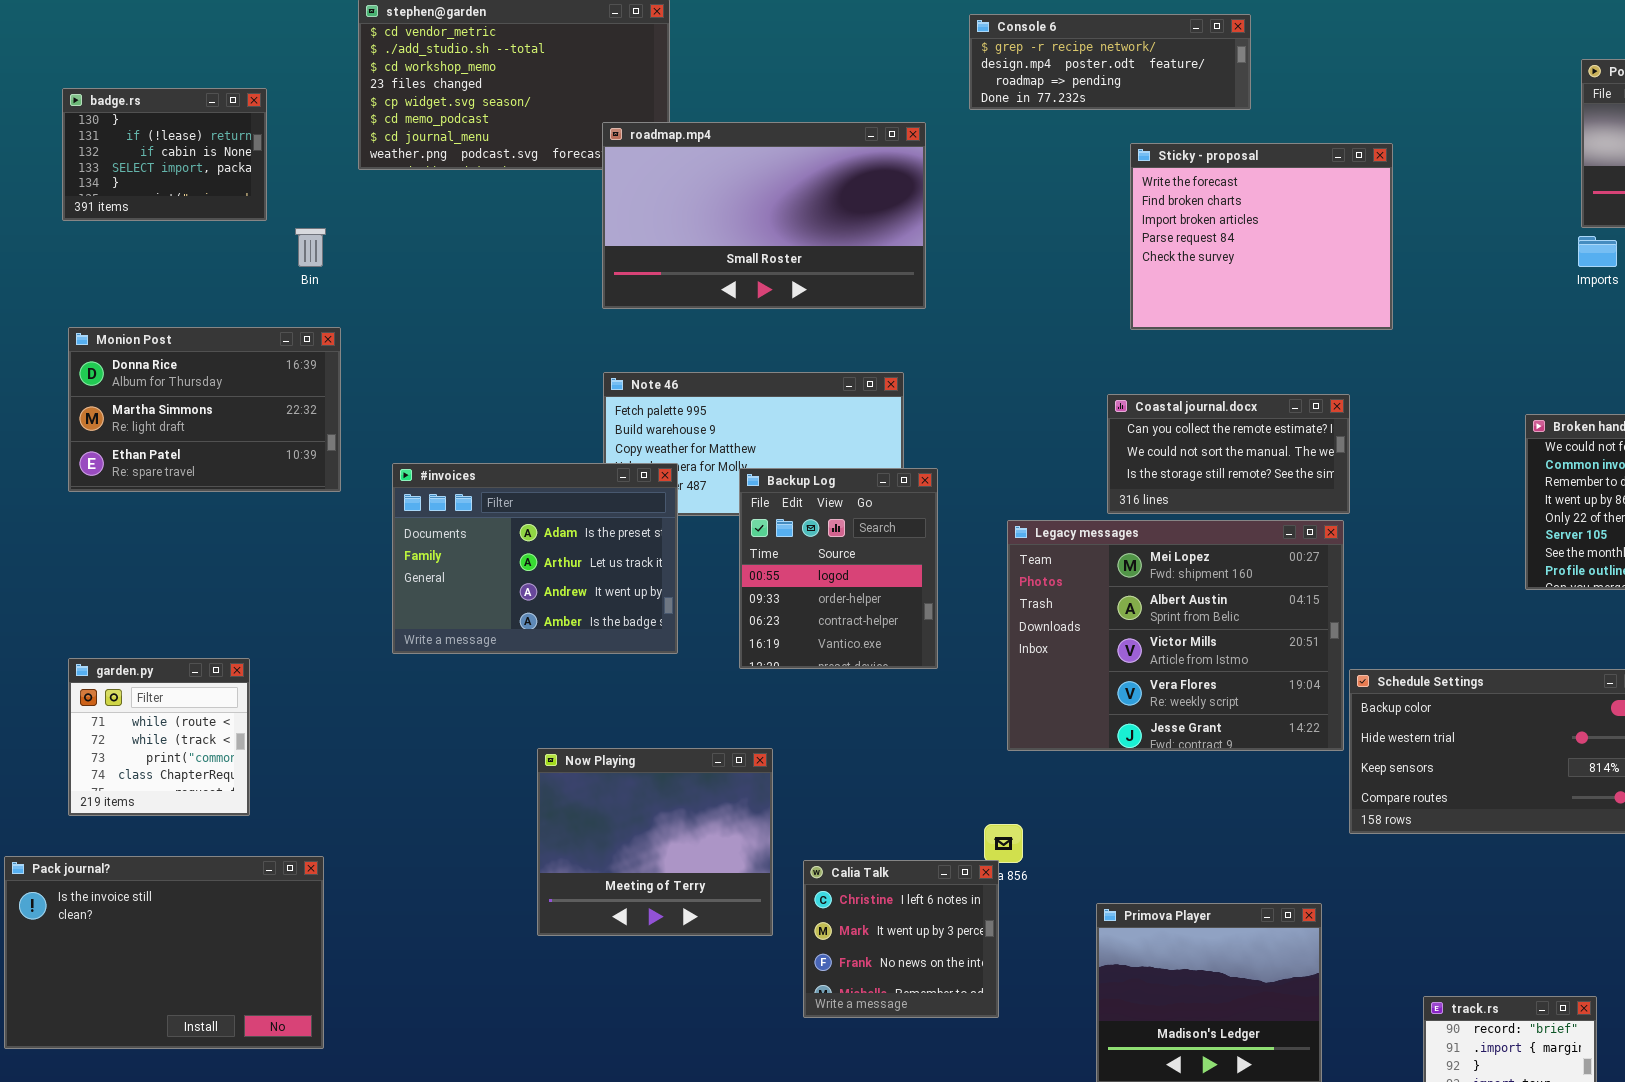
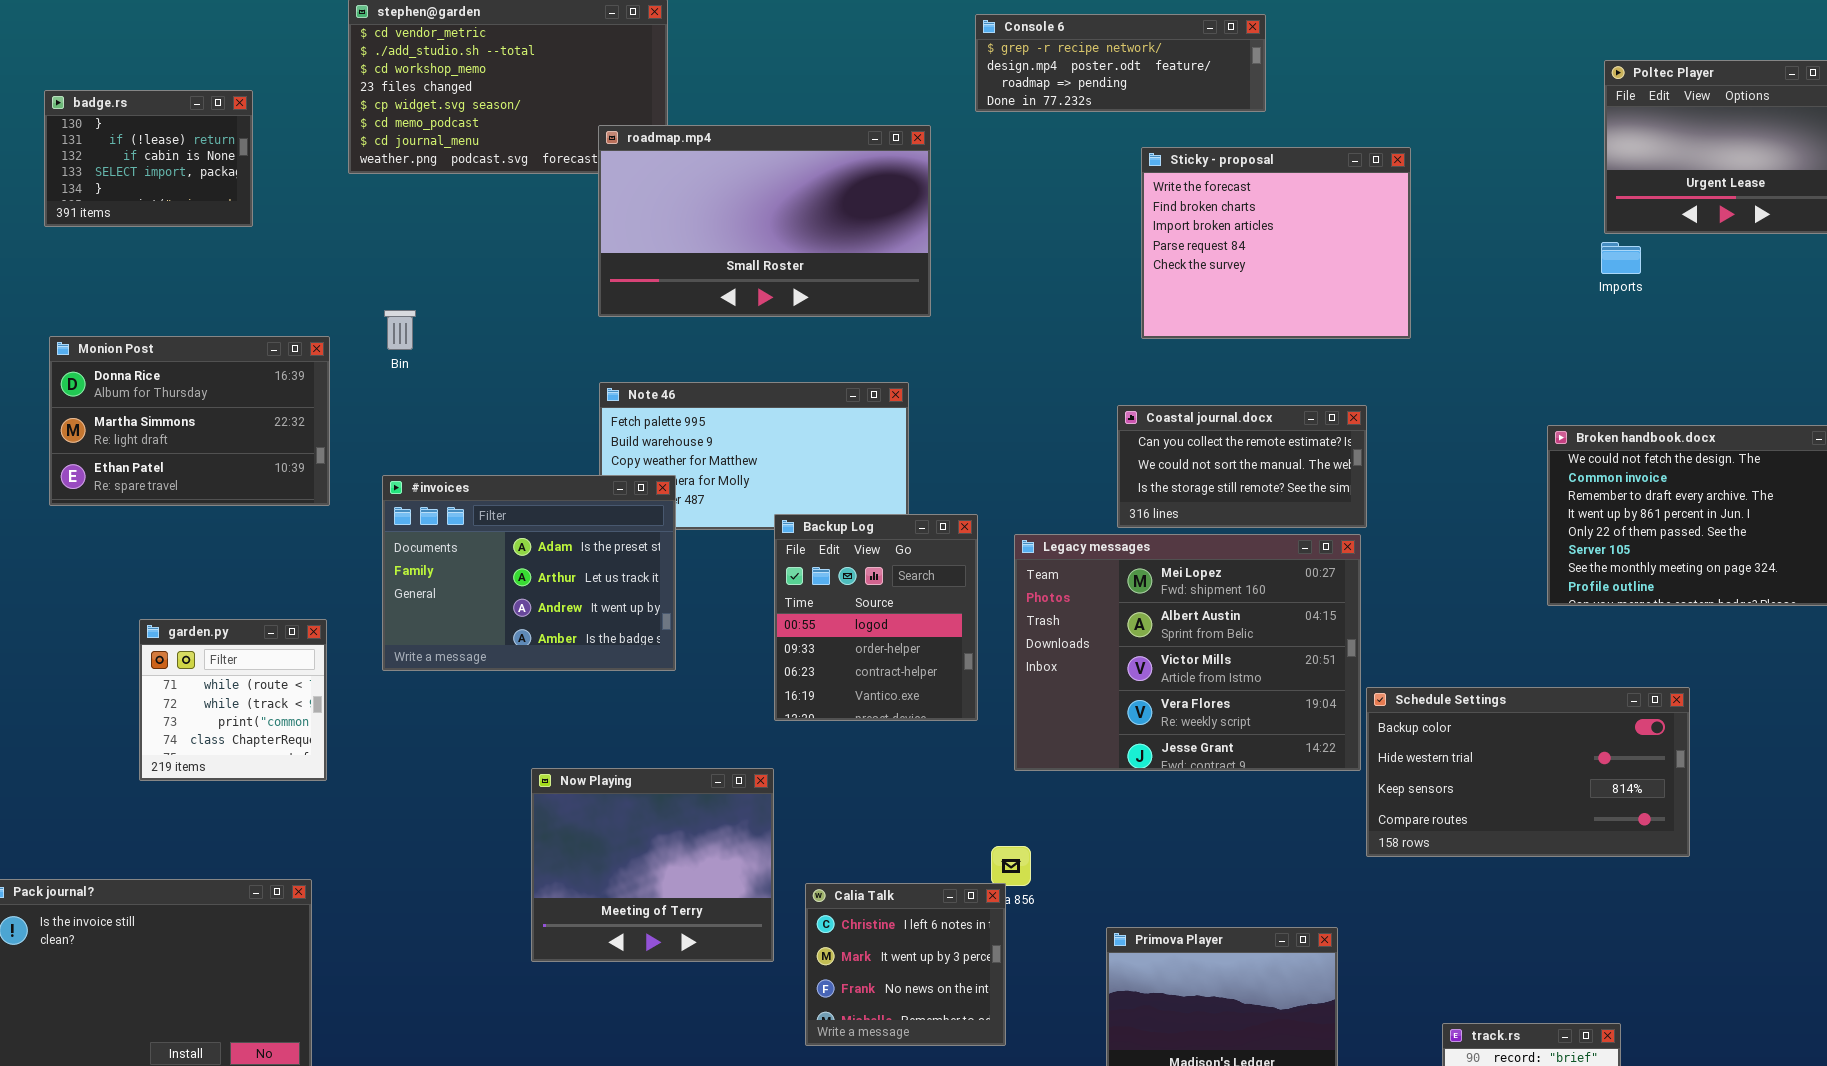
Bin: [295,228,326,267] -> [384,310,416,350], moved
Backup Log: [739,468,938,669] -> [774,514,978,721], moved
garden.py: [68,658,250,816] -> [139,619,327,781], moved

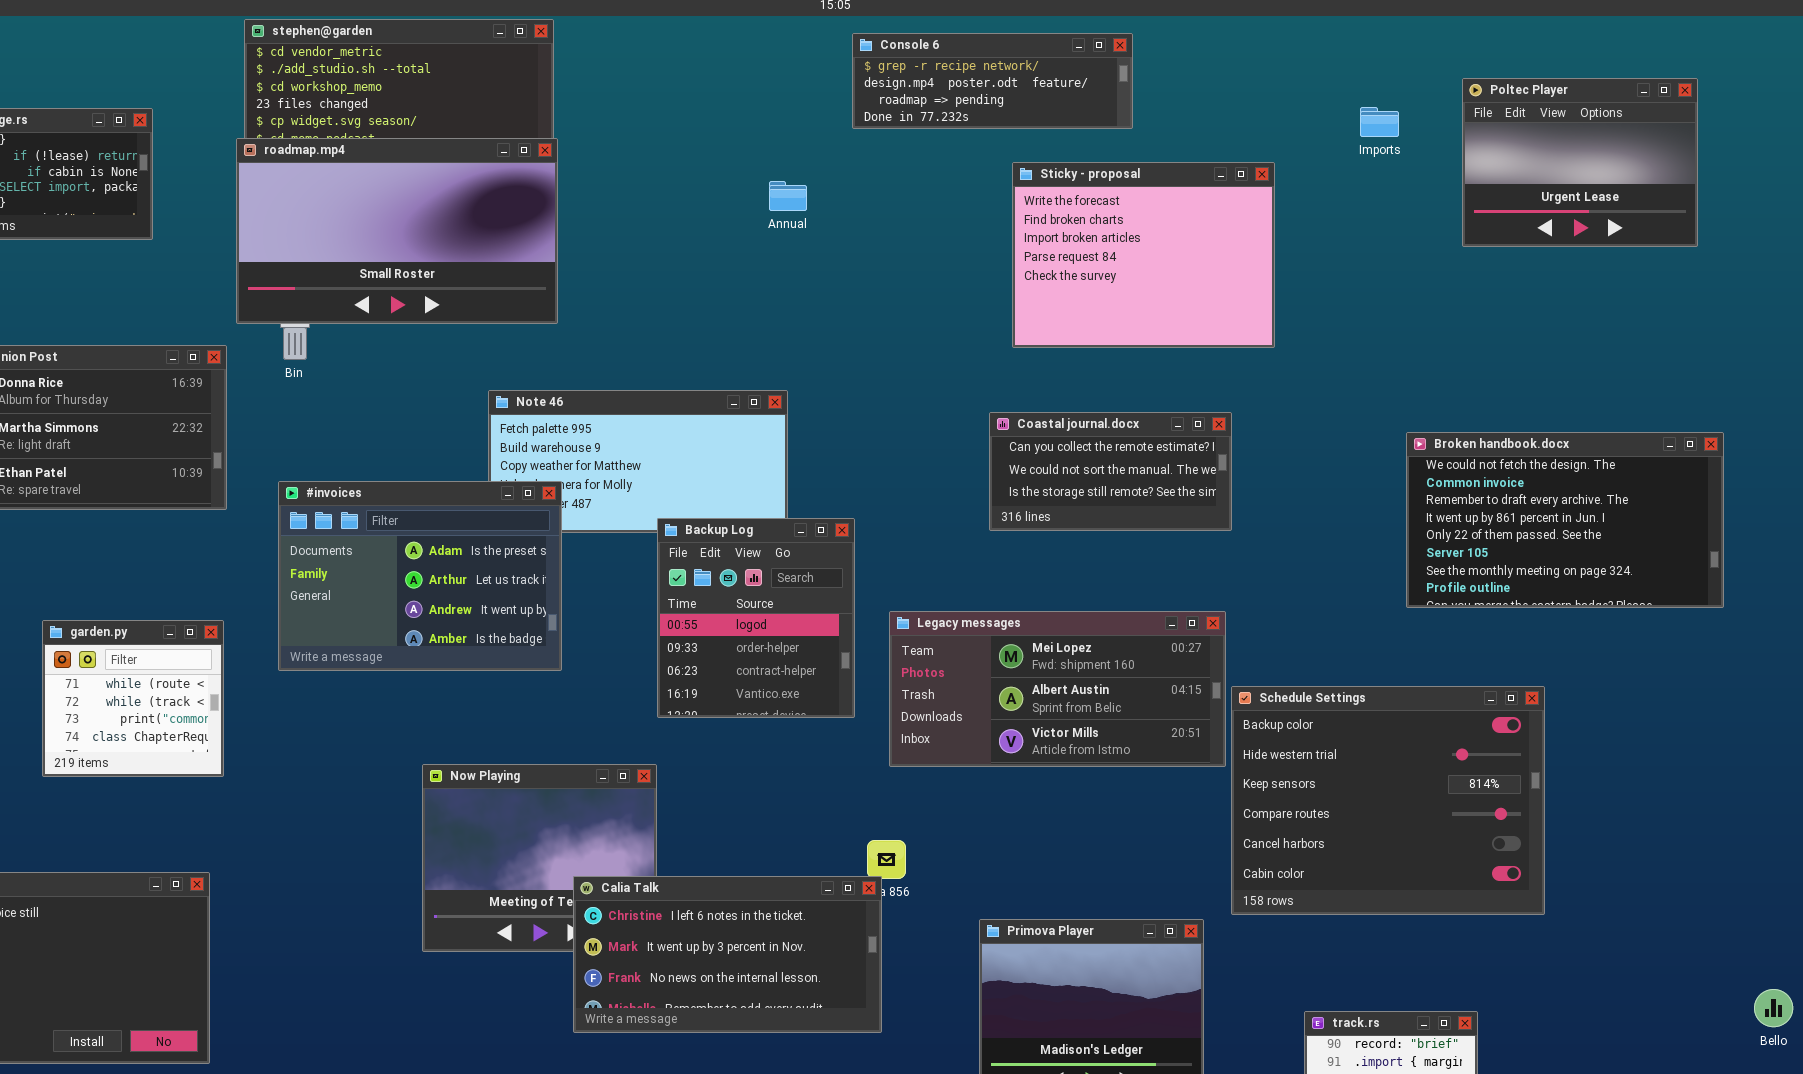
roadmap.mp4: [598,125,931,317] -> [236,138,558,324], moved
Imports: [1601,242,1641,274] -> [1360,107,1399,137], moved
Legacy messages: [1014,534,1361,771] -> [889,611,1226,767], resized
Schedule Settings: [1366,687,1690,857] -> [1231,686,1545,915], resized
Calia Talk: [805,883,1006,1046] -> [573,876,882,1033], resized

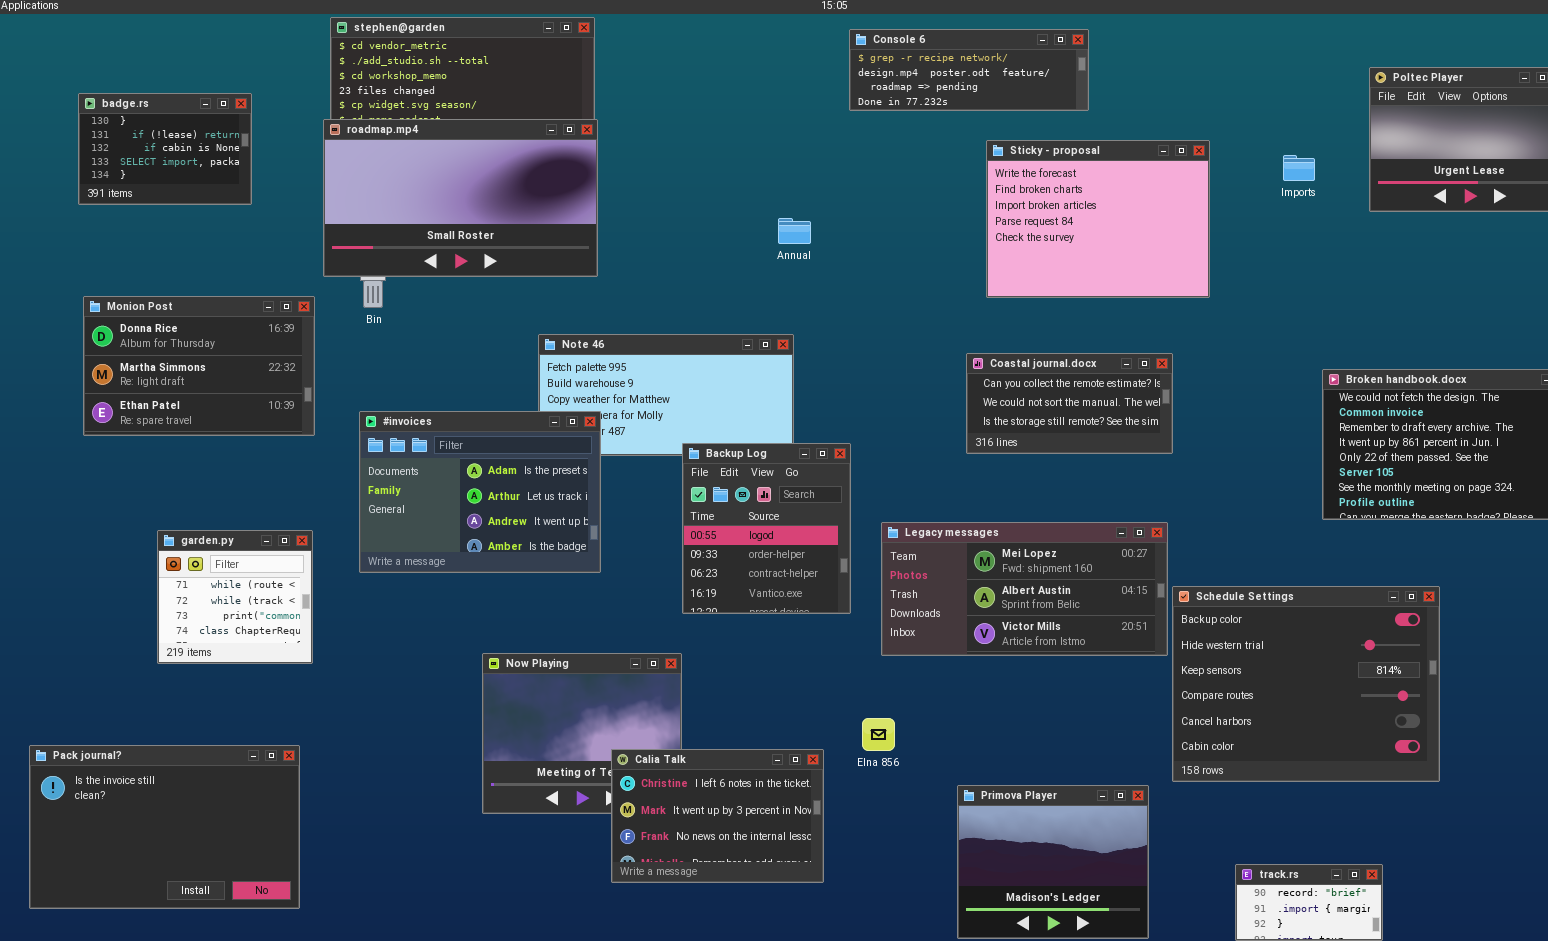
Imports: [1360,107,1399,137] -> [1283,155,1315,181], moved
Annual: [769,181,807,211] -> [778,218,811,244], moved
Calia Talk: [573,876,882,1033] -> [611,749,824,883], resized

